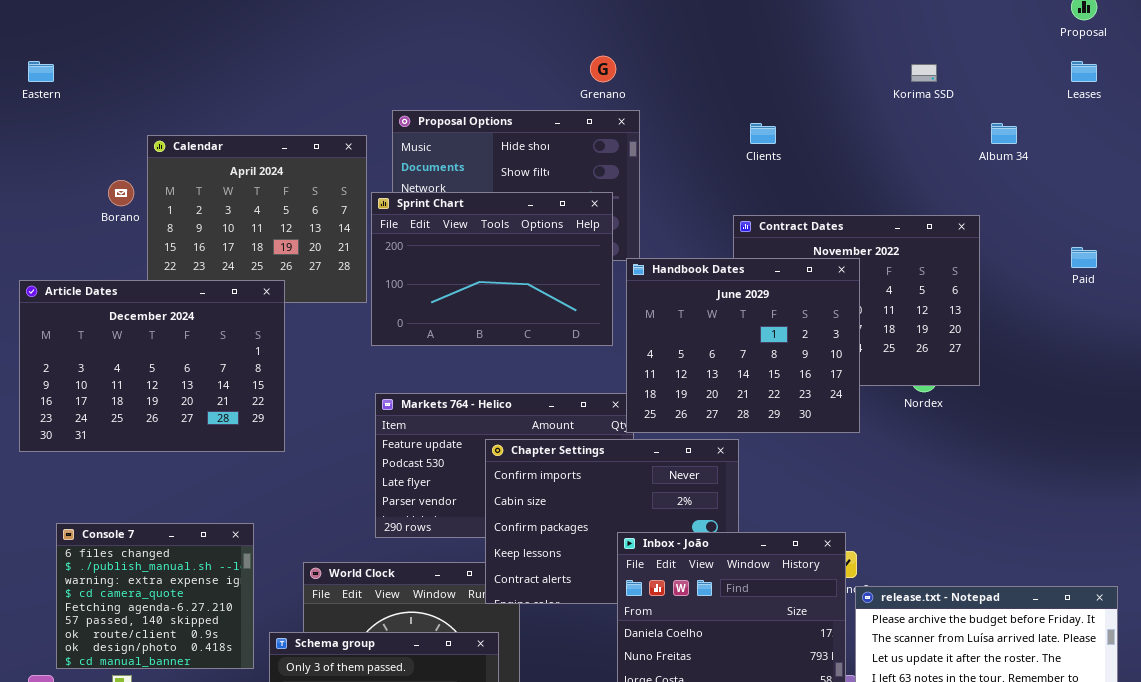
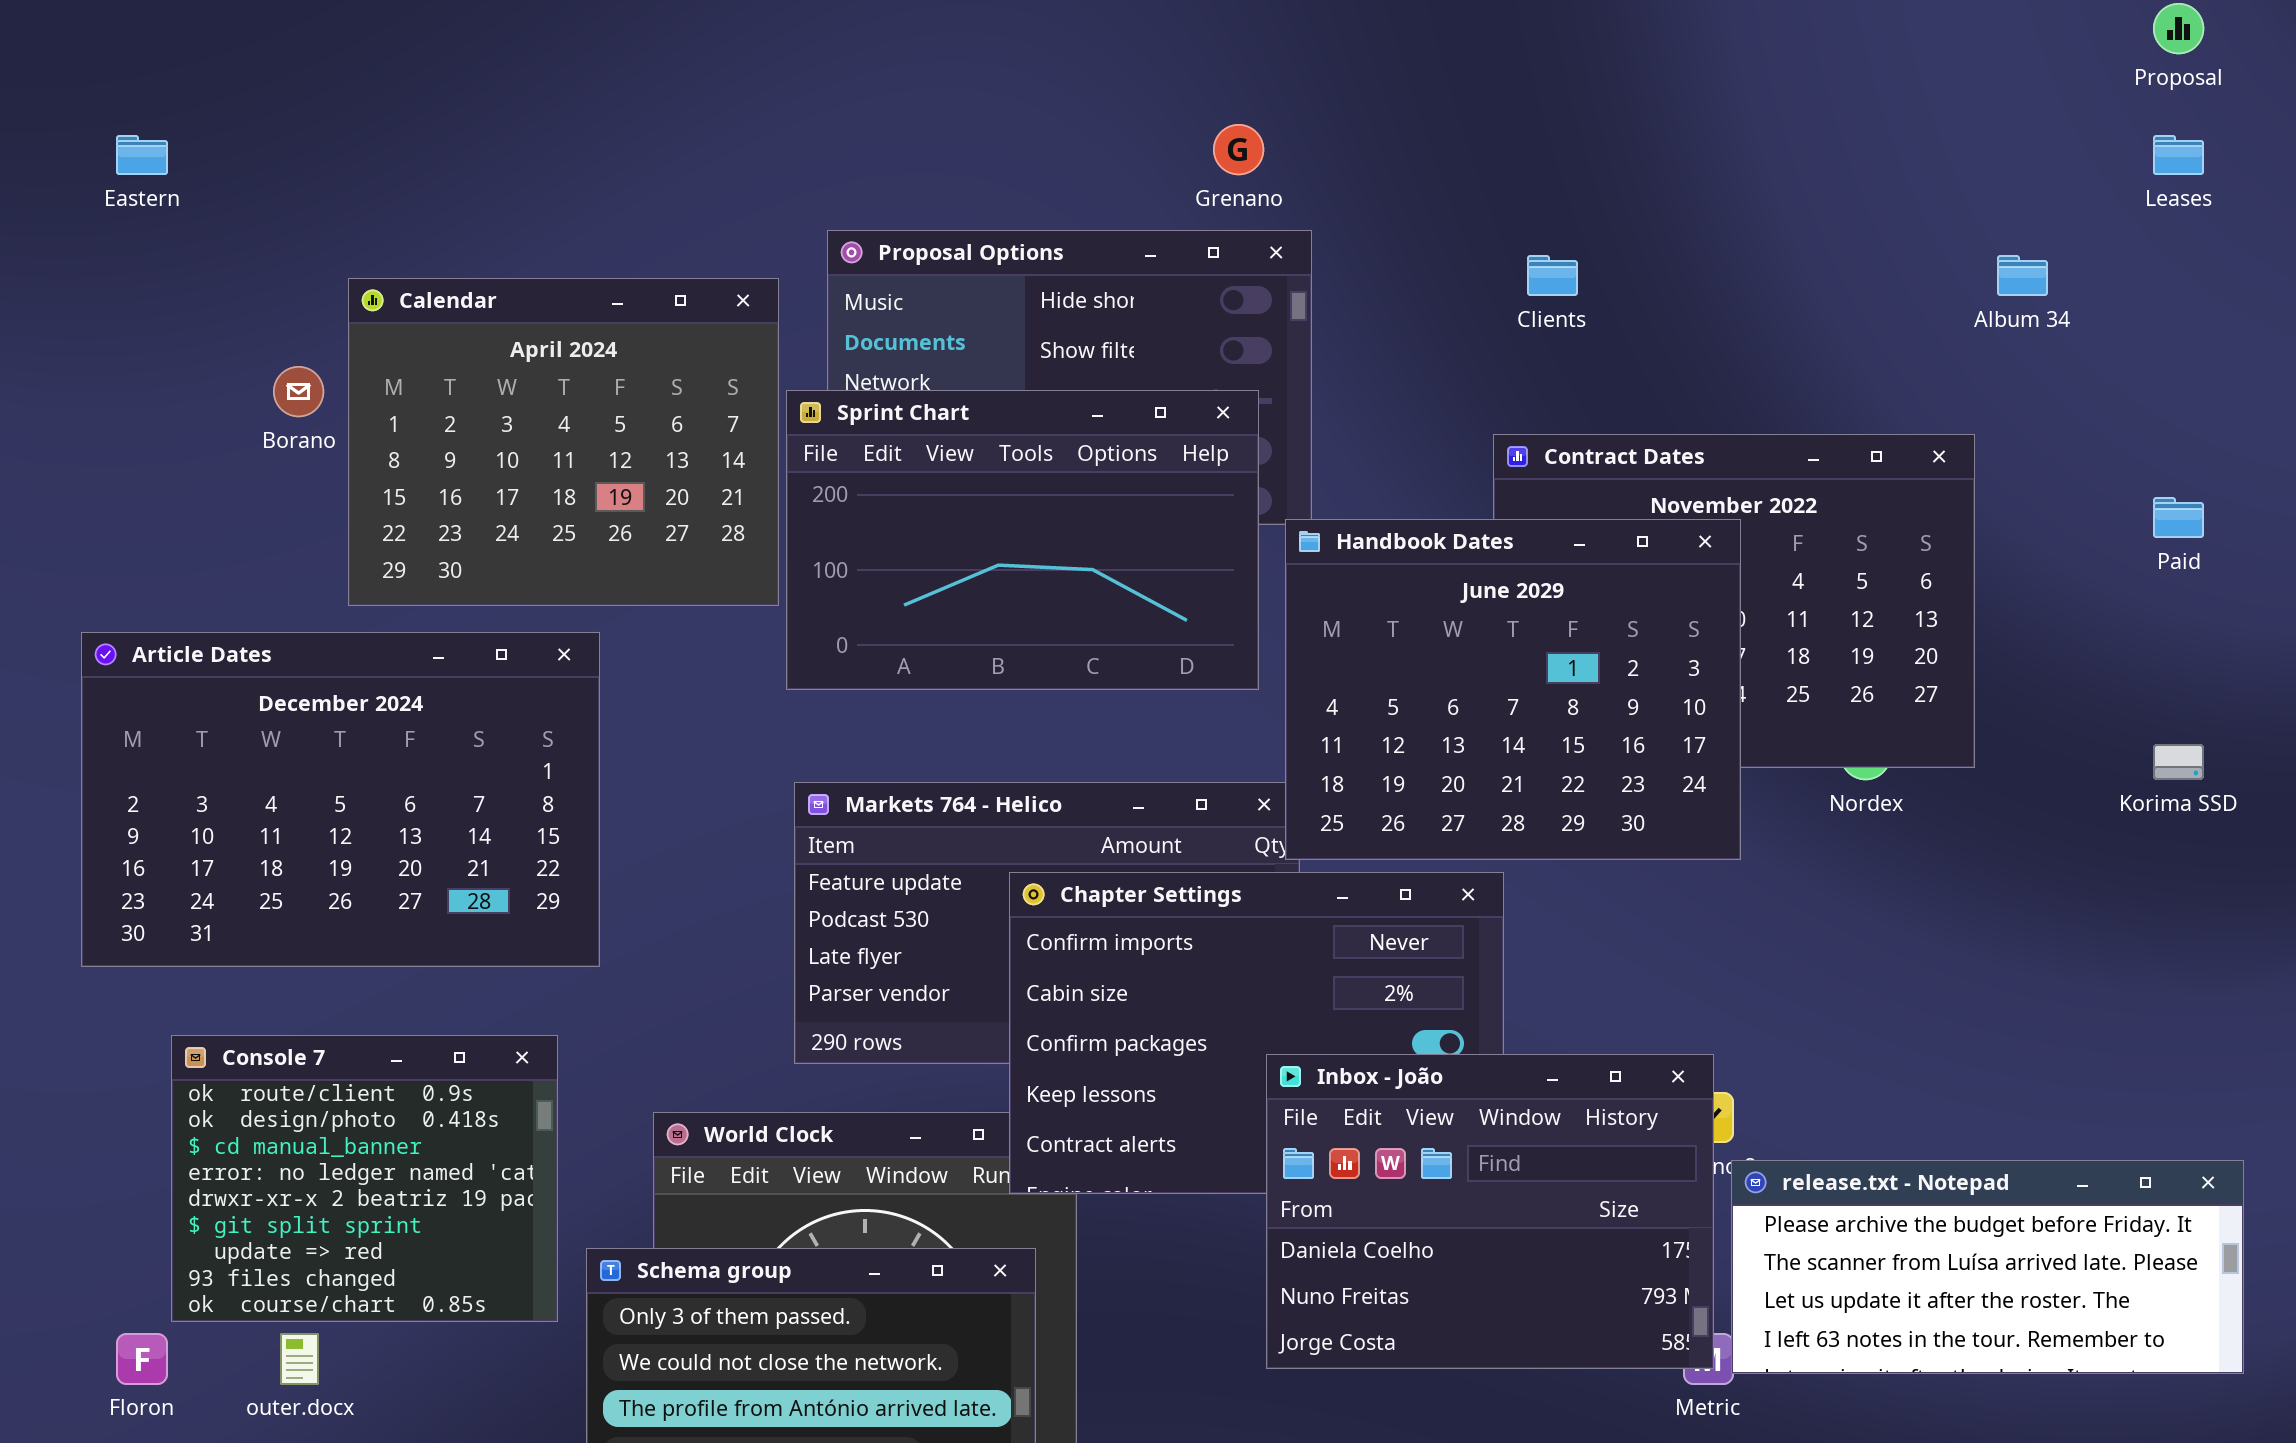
Korima SSD: [911,64,937,82] -> [2153,744,2204,780], moved
Article Dates: [19,280,285,452] -> [81,632,600,967], moved
Console 7: [56,523,254,669] -> [171,1035,558,1322], scrolled down 6 rows

